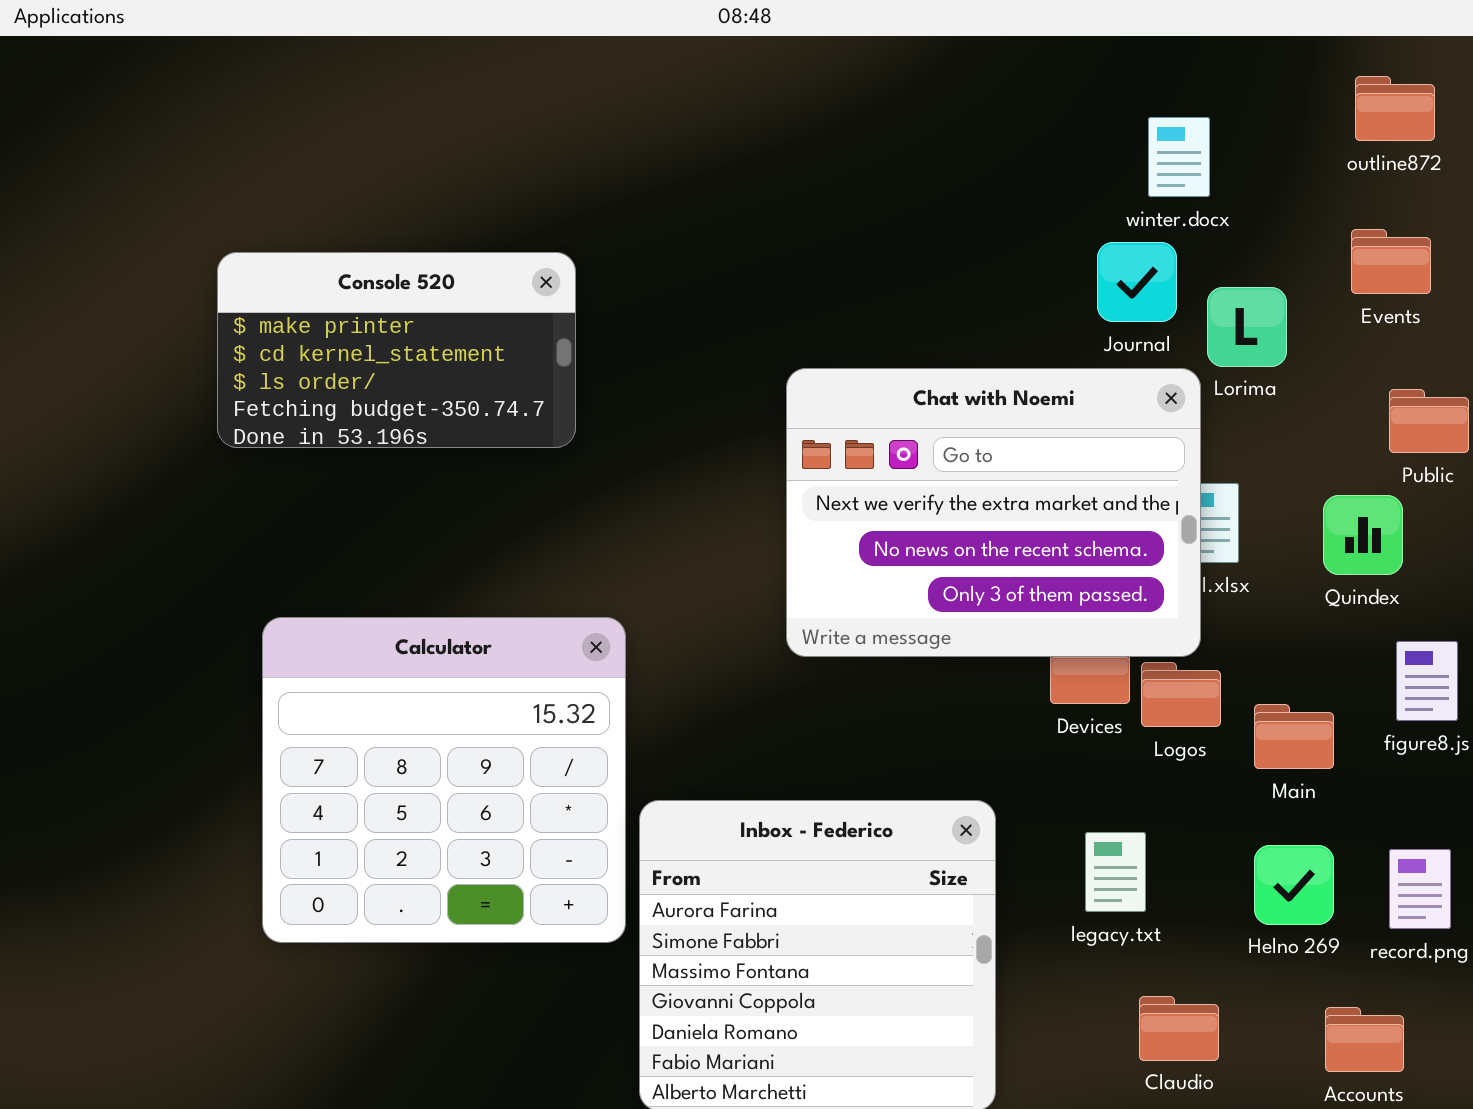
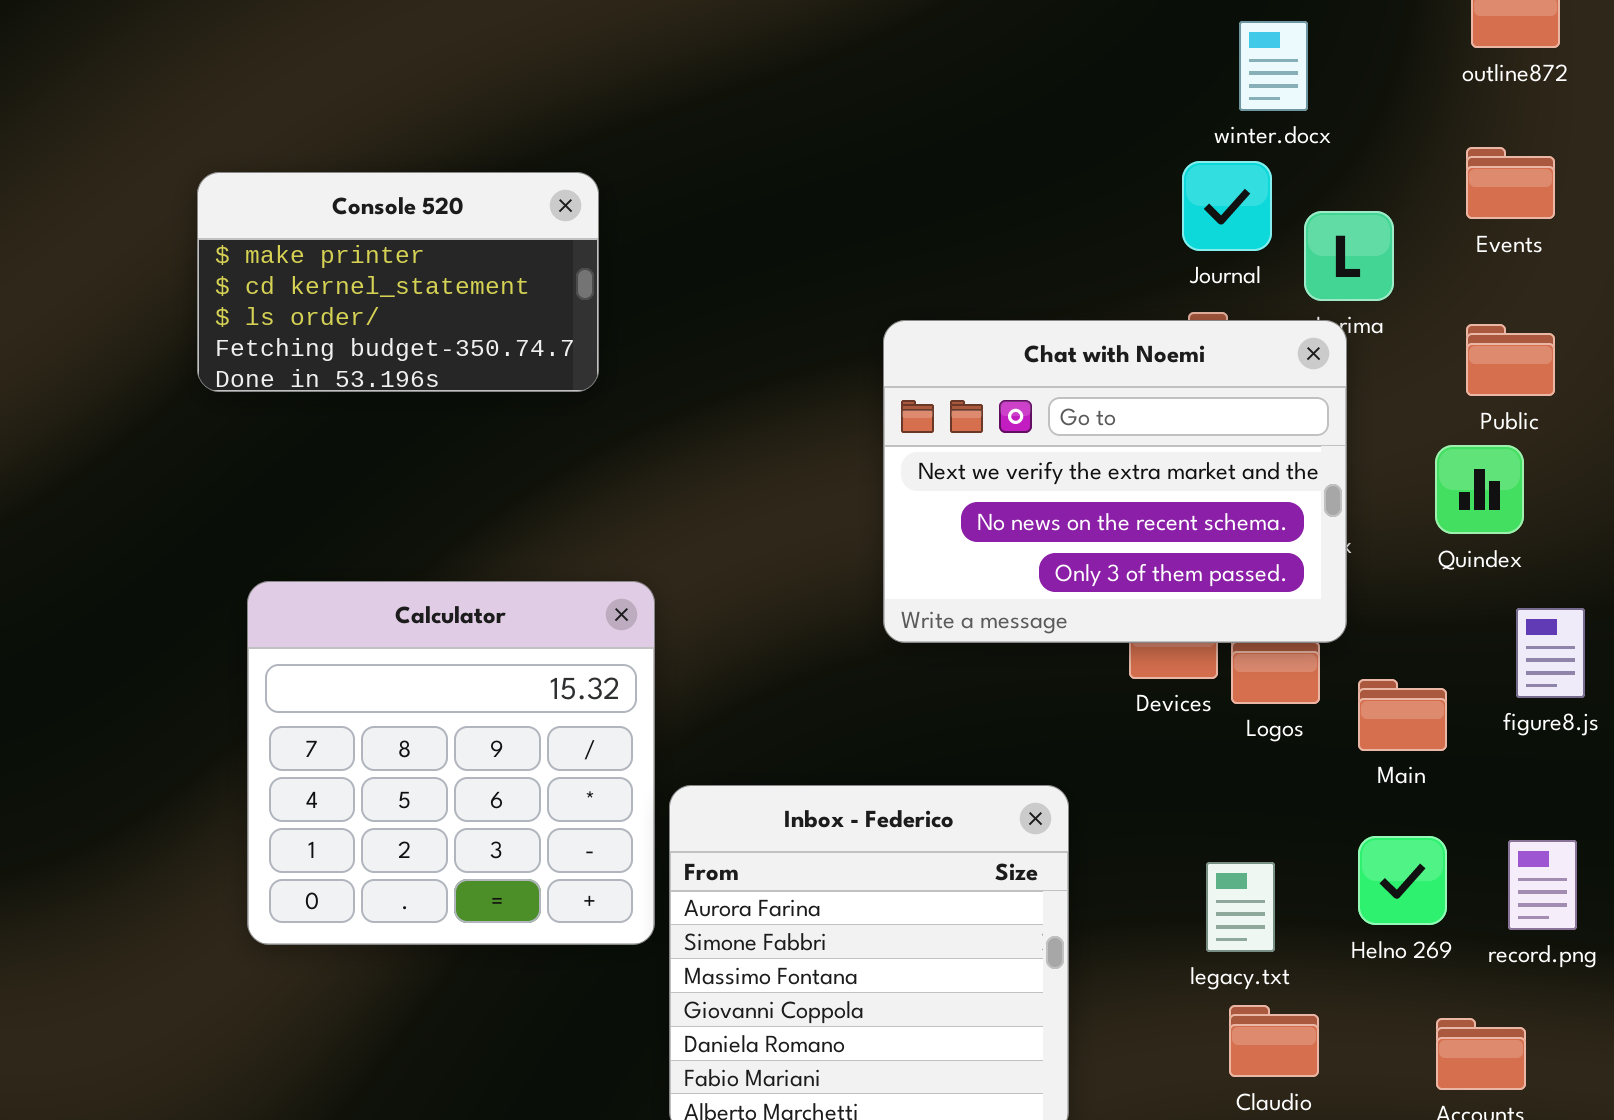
Chat with Noemi: [786,368,1201,657] -> [883,320,1347,643], moved
Public: [1389,389,1469,453] -> [1466,324,1555,396], moved
legacy.txt: [1085,832,1146,912] -> [1206,862,1275,952], moved

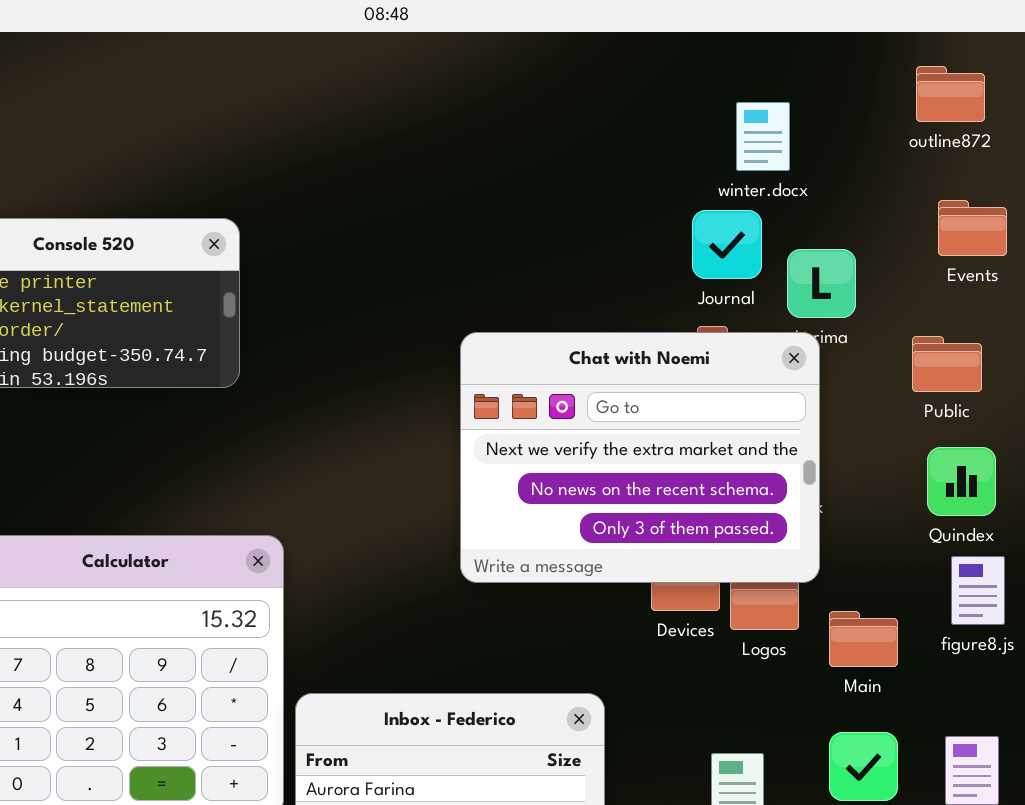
Events: [1466,147,1555,219] -> [938,200,1007,256], moved
Quindex: [1435,445,1524,534] -> [927,447,996,516], moved

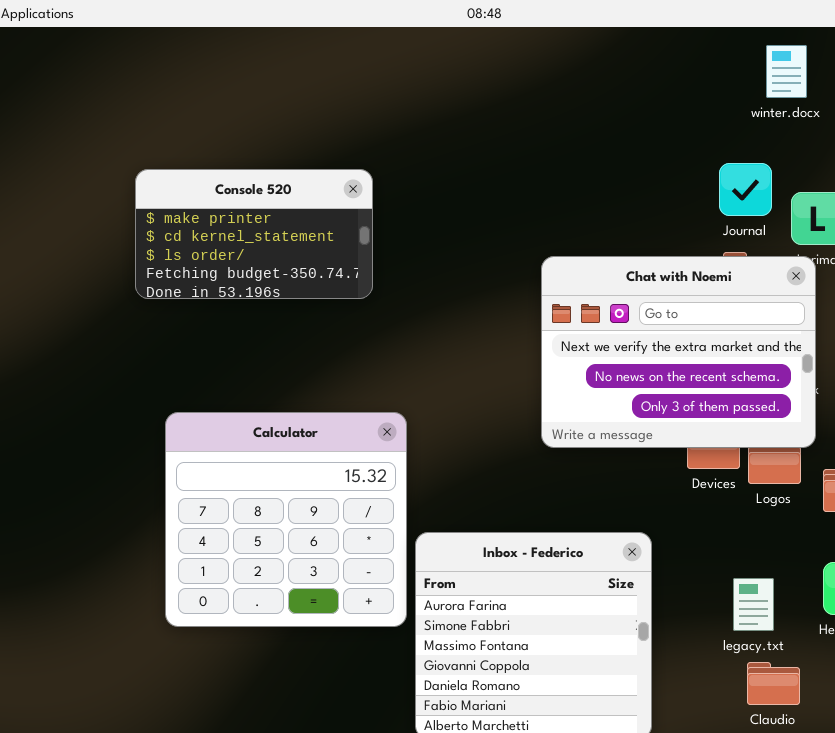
winter.docx: [736,102,790,171] -> [766,45,807,98], moved

